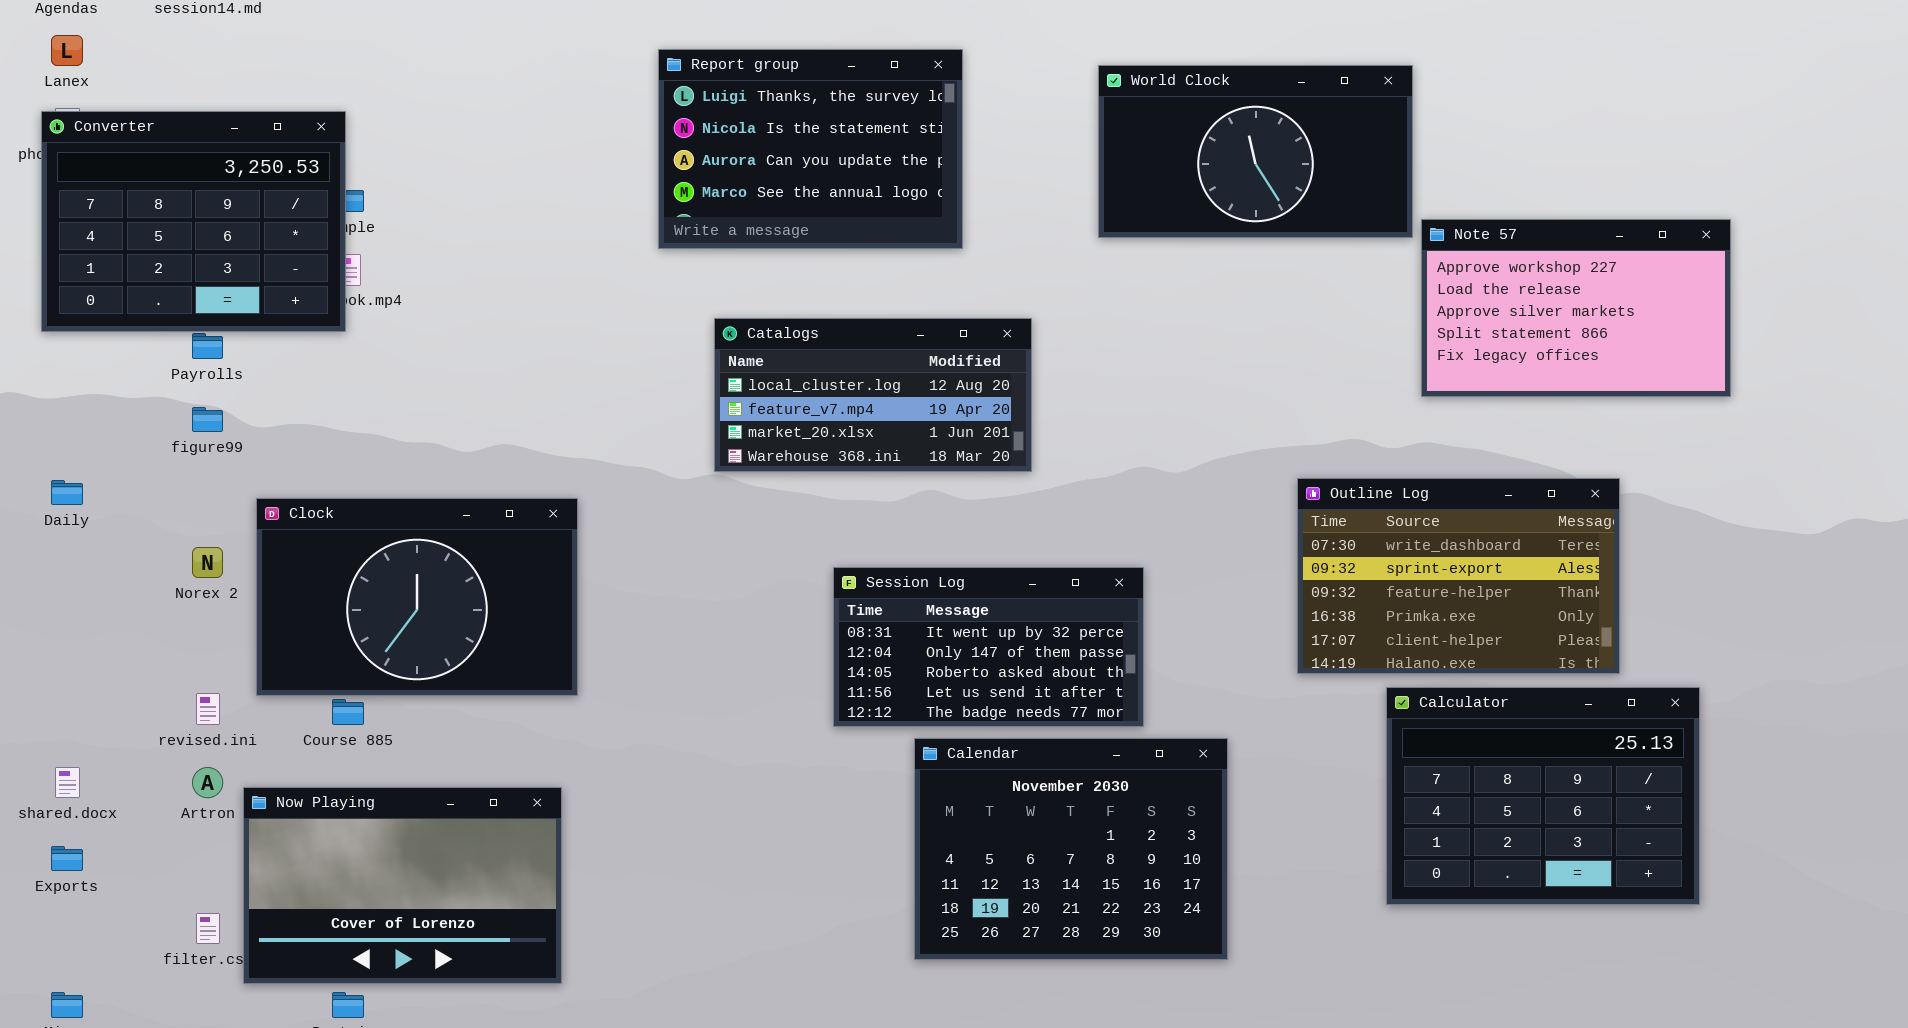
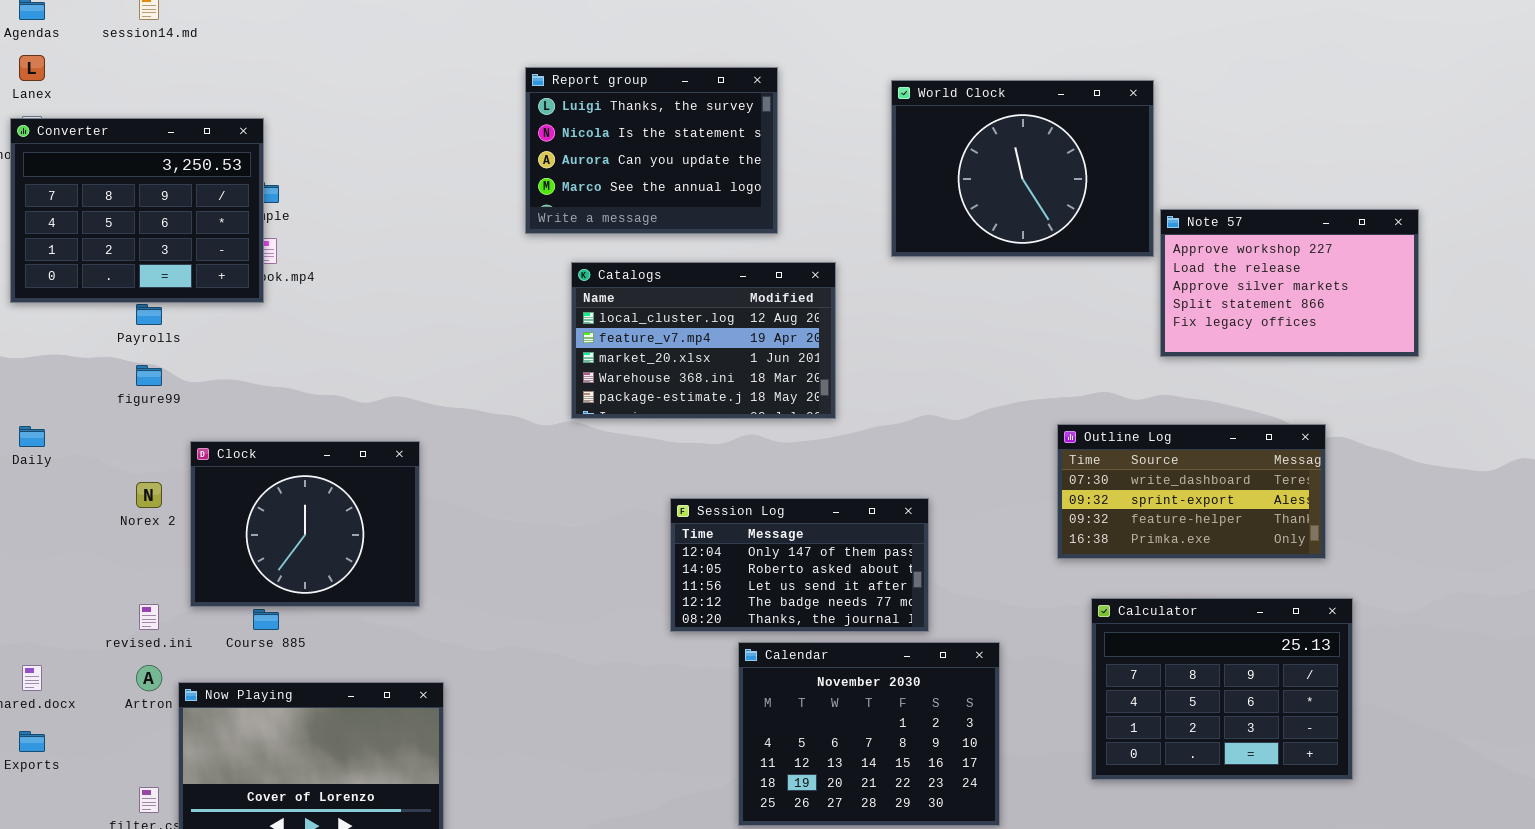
World Clock: [1098,65,1413,238] -> [891,80,1154,257], resized
Catalogs: [714,318,1032,472] -> [571,262,836,419], resized
Outline Log: [1297,478,1620,674] -> [1057,424,1326,559], resized
Clock: [256,498,578,696] -> [190,441,420,607], resized
Session Log: [833,567,1144,727] -> [670,498,929,632], scrolled down 1 row
Calculator: [1386,687,1700,905] -> [1091,598,1353,780], moved

